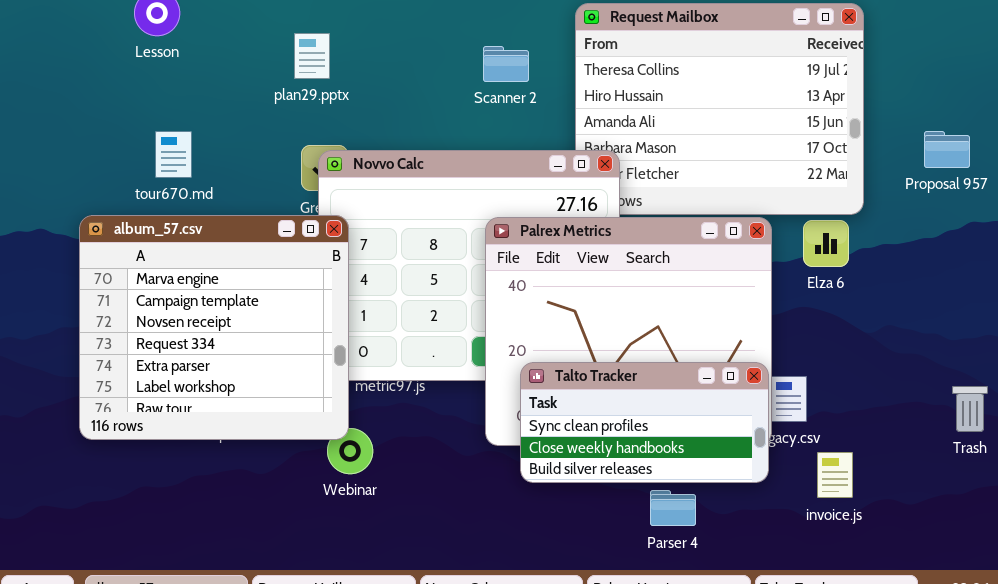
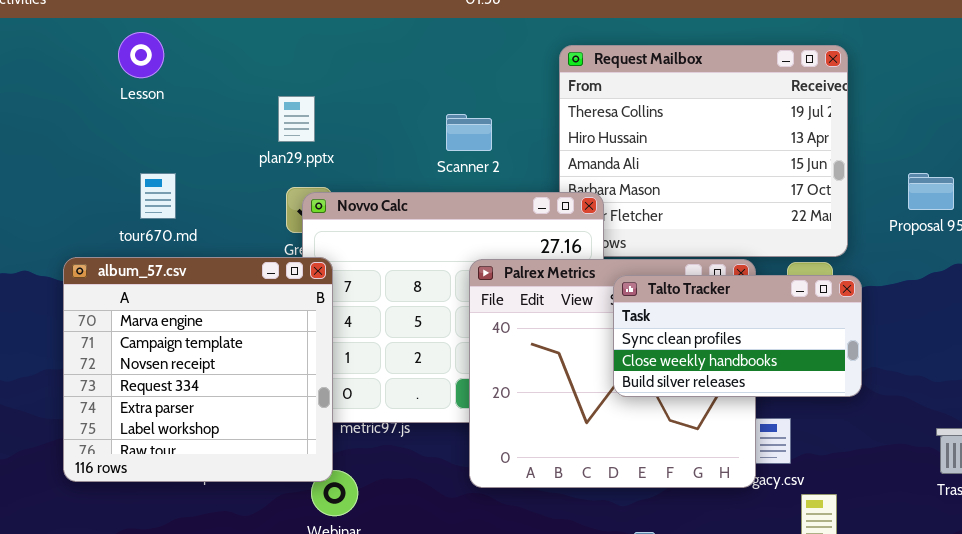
plan29.pptx: [294,33,330,79] -> [278,96,315,142], moved
Scanner 2: [483,46,529,82] -> [446,114,492,151], moved
Talto Tracker: [520,362,769,483] -> [613,275,862,397], moved

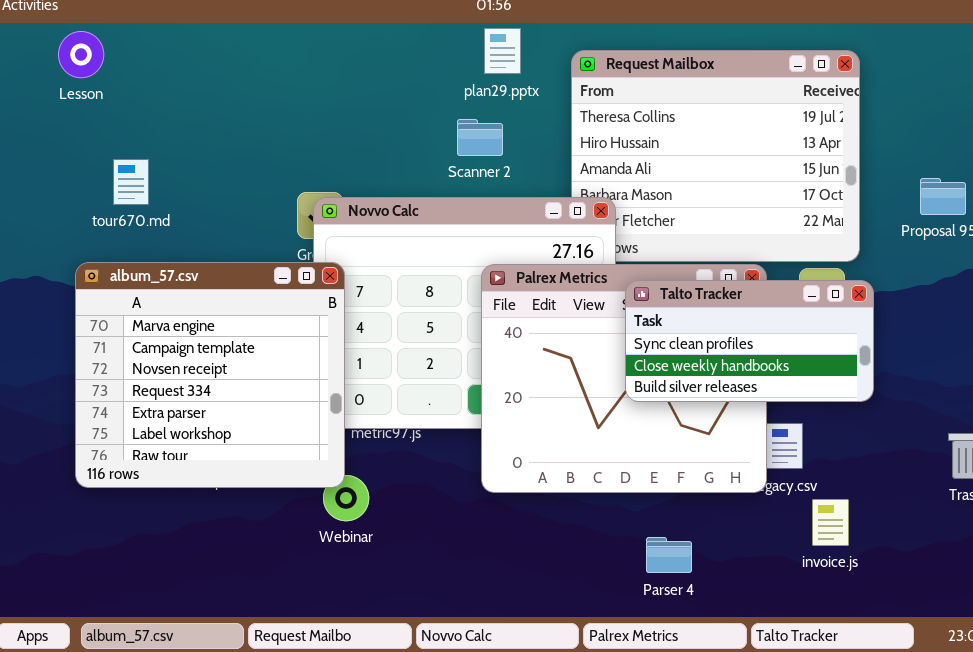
Lesson: [118,32,164,78] -> [58,31,104,78], moved
plan29.pptx: [278,96,315,142] -> [484,28,521,74], moved
tour670.md: [140,173,176,219] -> [113,159,149,205], moved

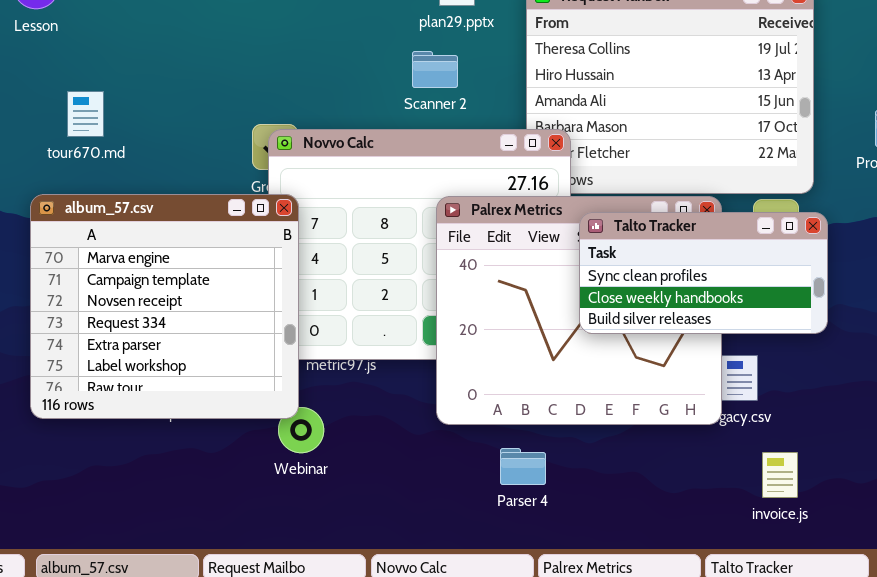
invoice.js: [812,499,849,546] -> [762,452,798,498], moved
Parser 4: [646,537,692,573] -> [500,448,546,485], moved

